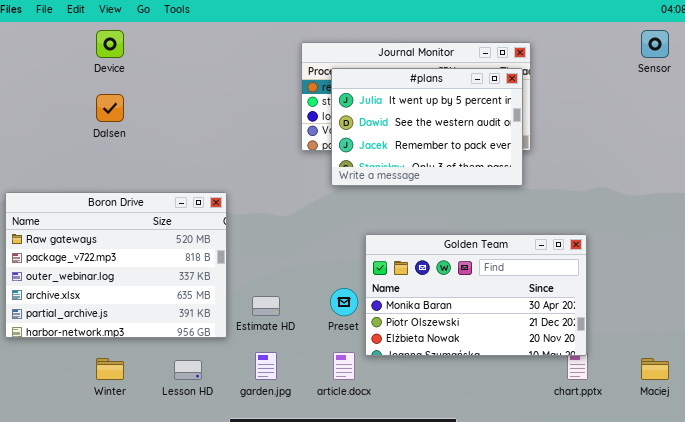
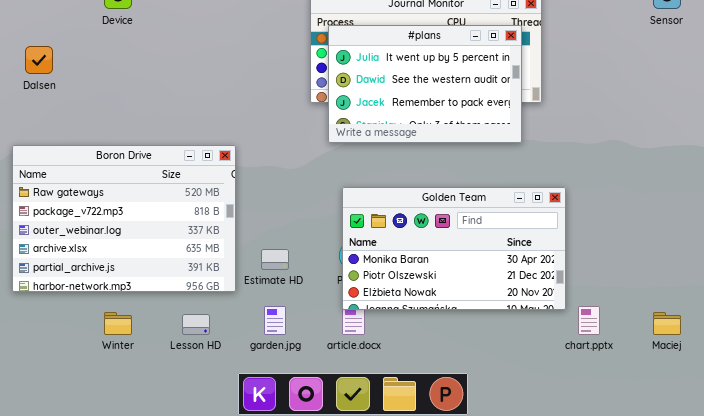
#plans: [331,68,523,186] -> [328,25,522,143], moved
Dalsen: [96,94,124,122] -> [25,46,53,74], moved
Golden Team: [365,234,587,356] -> [342,187,566,310], moved

